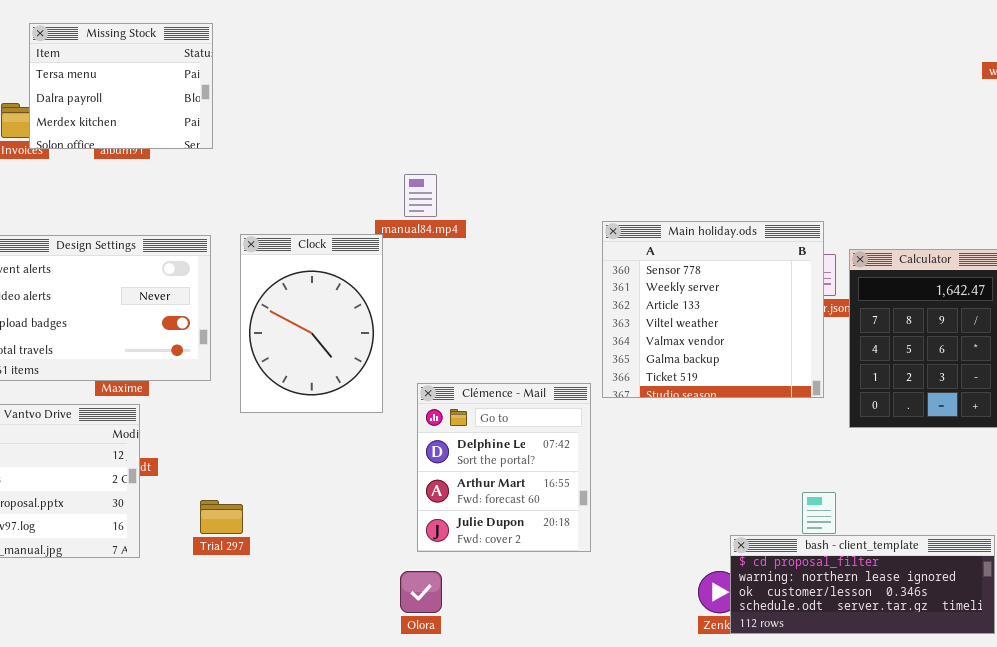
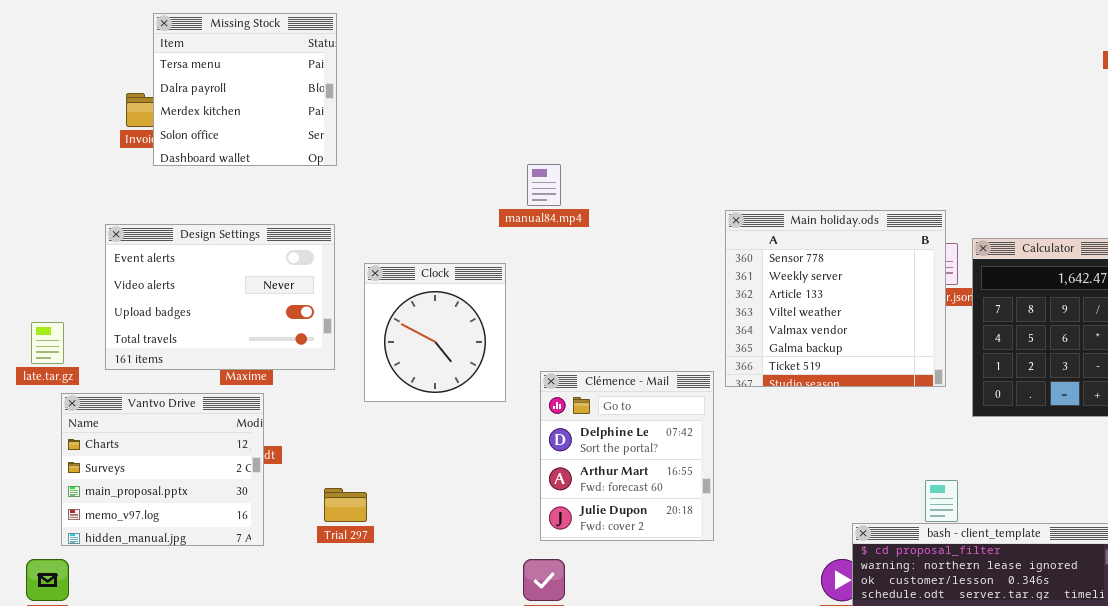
Missing Stock: [29,23,213,149] -> [153,13,337,166], resized
Clock: [240,234,383,413] -> [364,263,506,402], resized

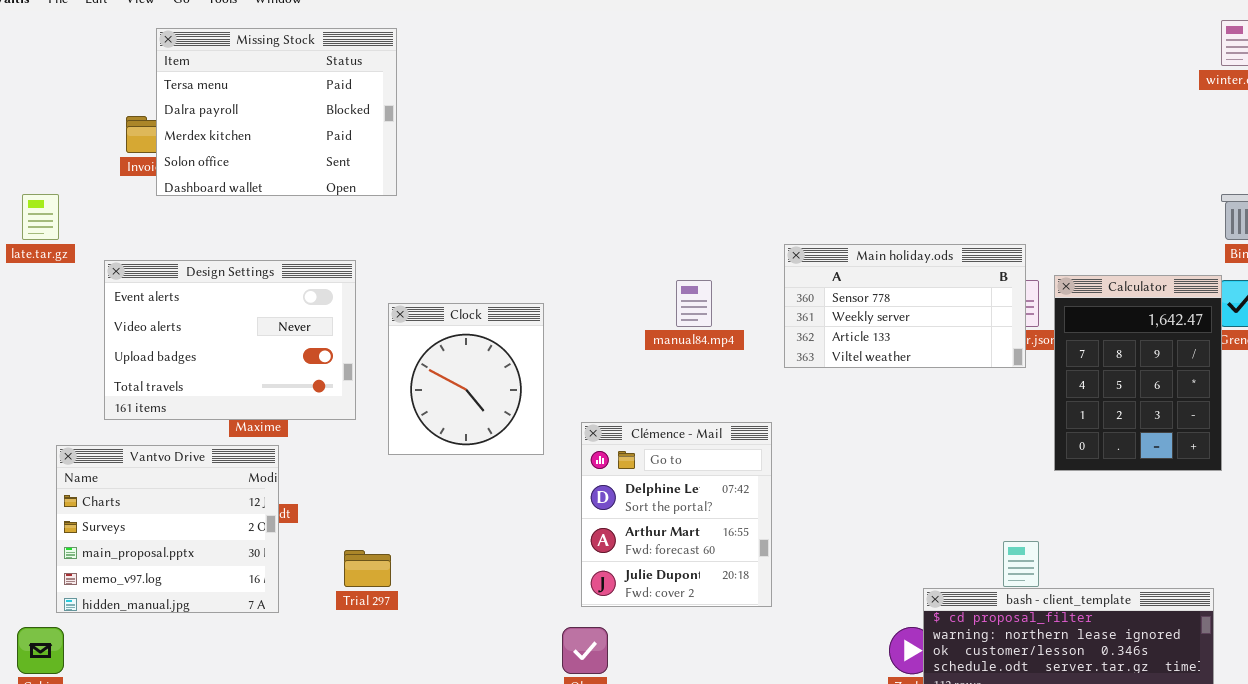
Missing Stock: [153,13,337,166] -> [156,28,397,196], resized
manual84.mp4: [527,164,561,206] -> [676,280,712,327], moved
Main holiday.ods: [725,210,946,387] -> [784,244,1026,368], resized
late.tar.gz: [31,322,64,364] -> [22,194,59,240], moved

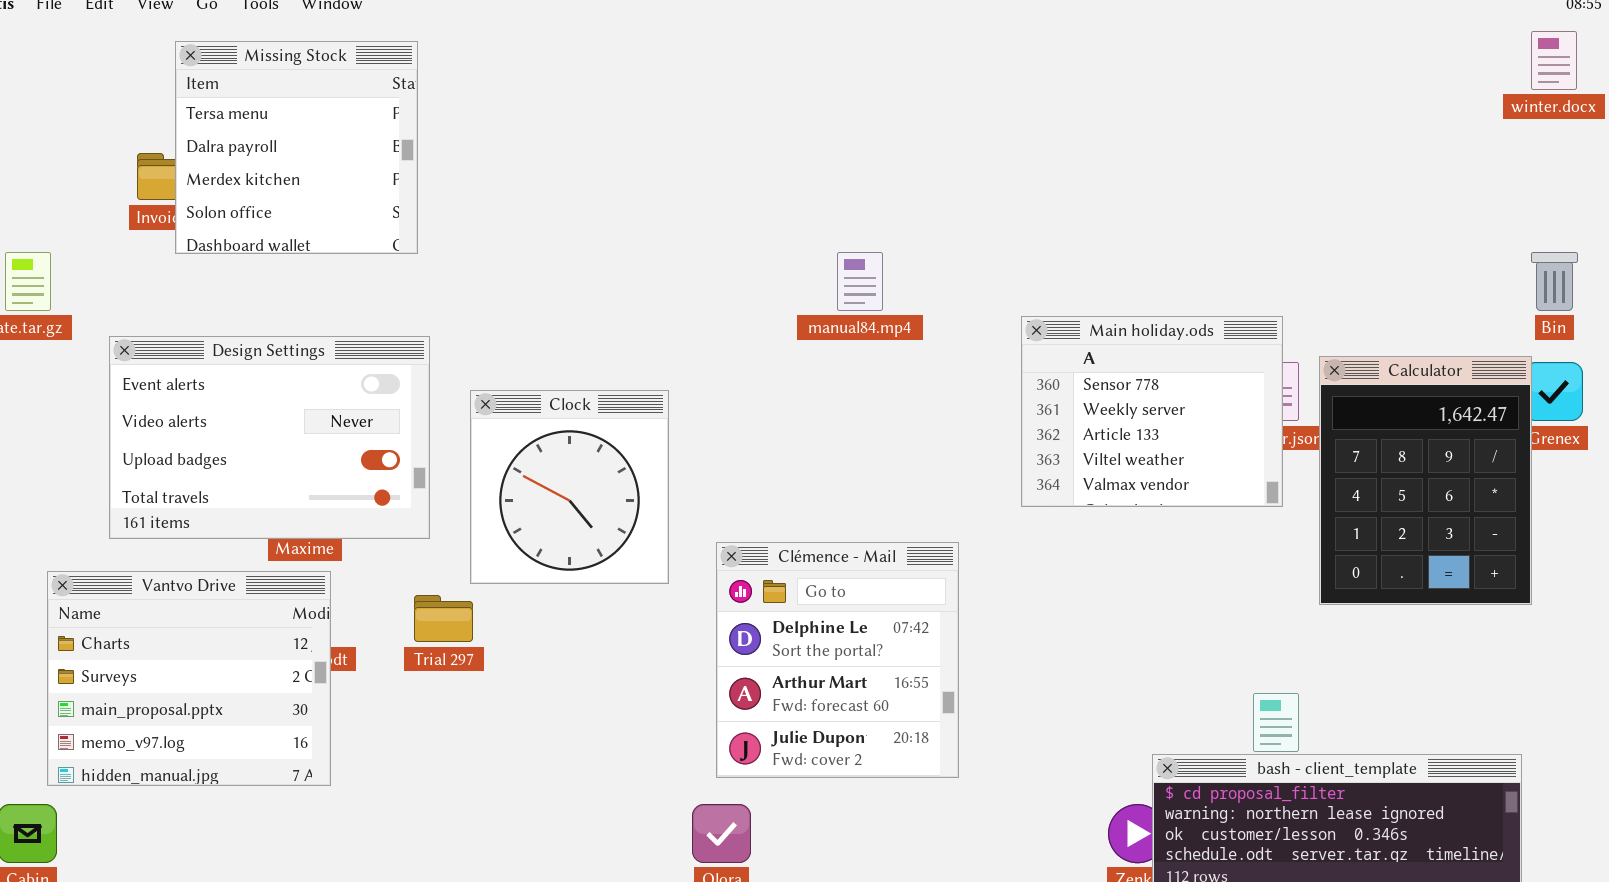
Missing Stock: [156,28,397,196] -> [175,41,418,254], resized
Main holiday.ods: [784,244,1026,368] -> [1021,316,1283,507], resized
manual84.mp4: [676,280,712,327] -> [837,252,883,311], moved
Trial 297: [344,550,391,587] -> [414,595,473,642], moved

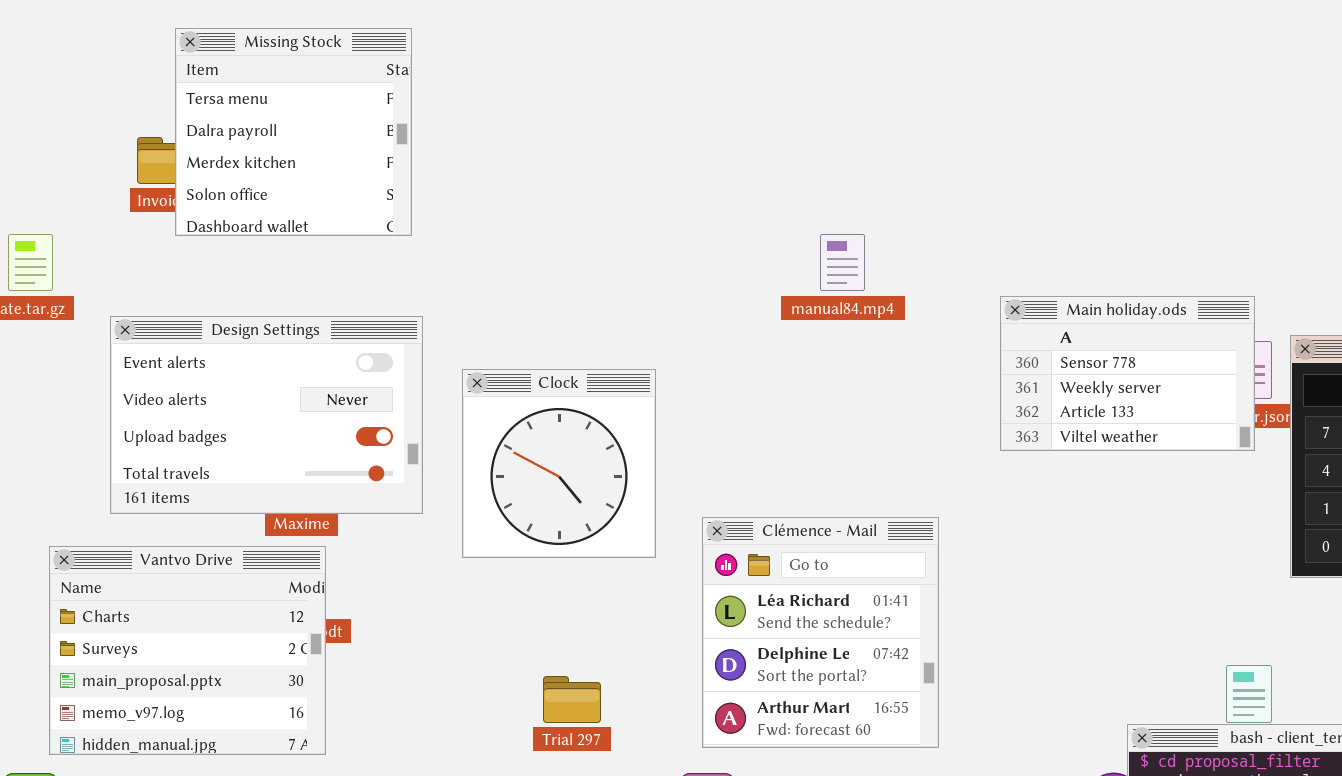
Main holiday.ods: [1021,316,1283,507] -> [1000,296,1255,451], resized
Clémence - Mail: [716,542,959,778] -> [702,517,939,748], scrolled up 1 row
Trial 297: [414,595,473,642] -> [543,676,601,723], moved

